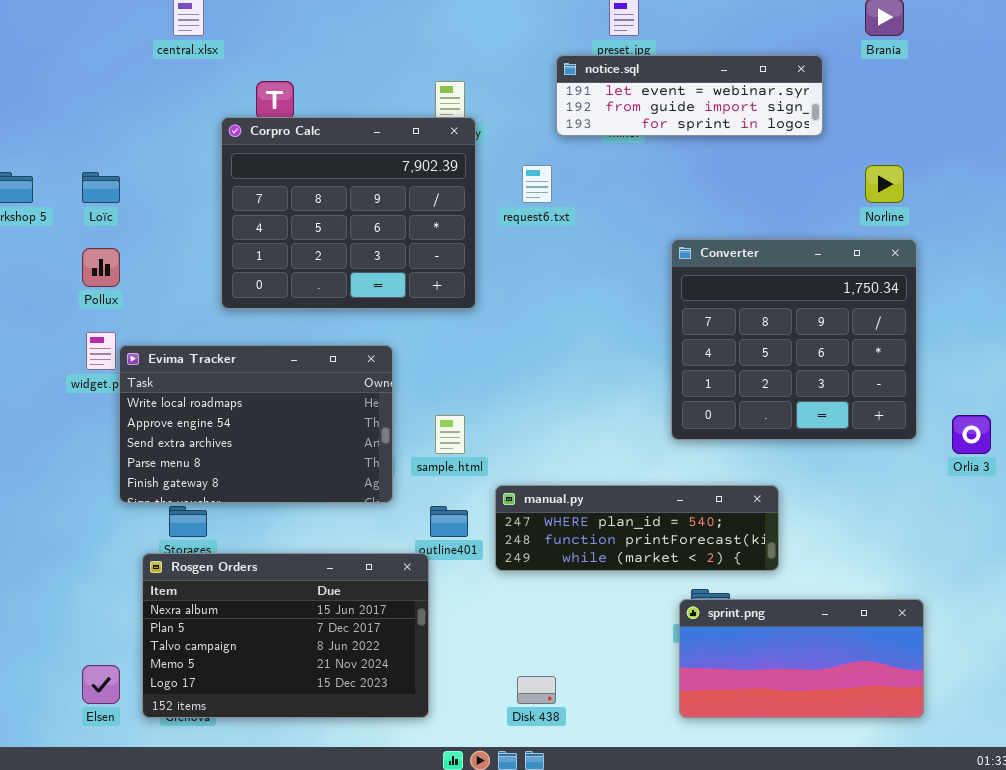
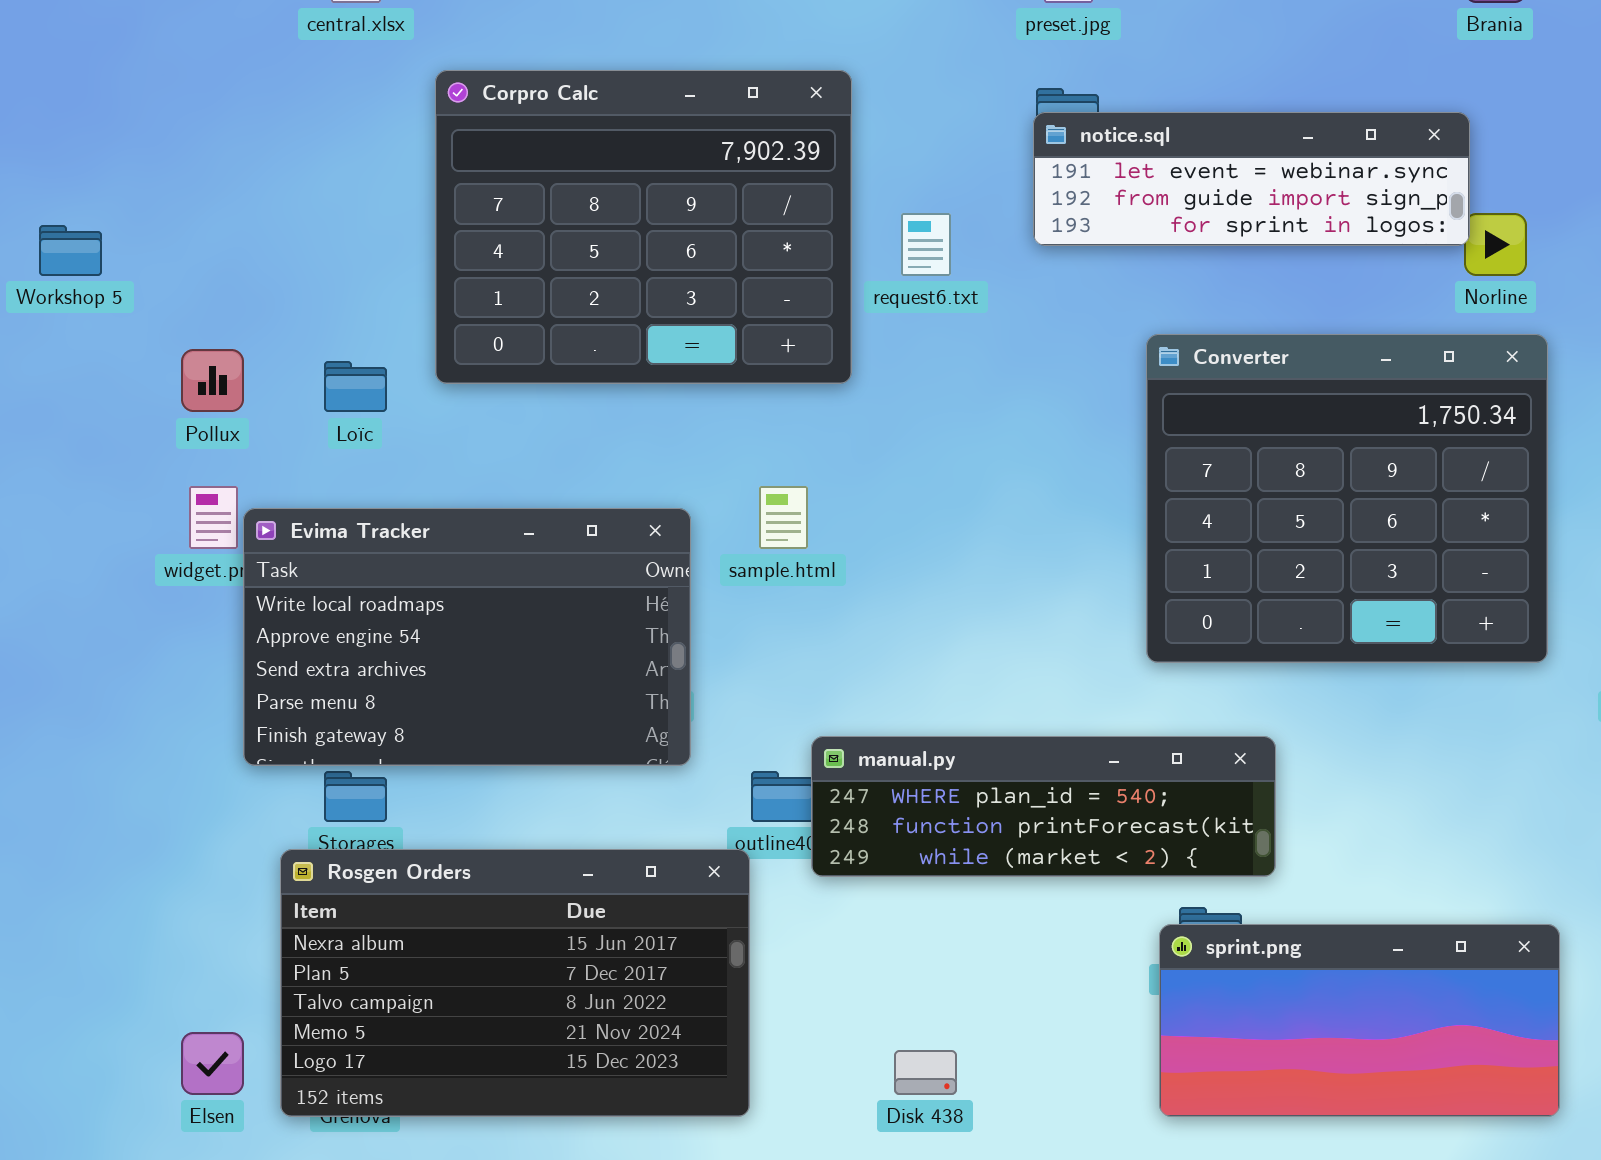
notice.sql: [556,55,823,136] -> [1033,112,1470,246], moved
Corpro Calc: [221,117,476,309] -> [435,70,852,384], moved
Loïc: [82,172,120,203] -> [324,361,387,412], moved
sample.html: [435,415,465,454] -> [759,486,808,549], moved
manual.py: [495,485,779,571] -> [811,736,1276,877], moved

